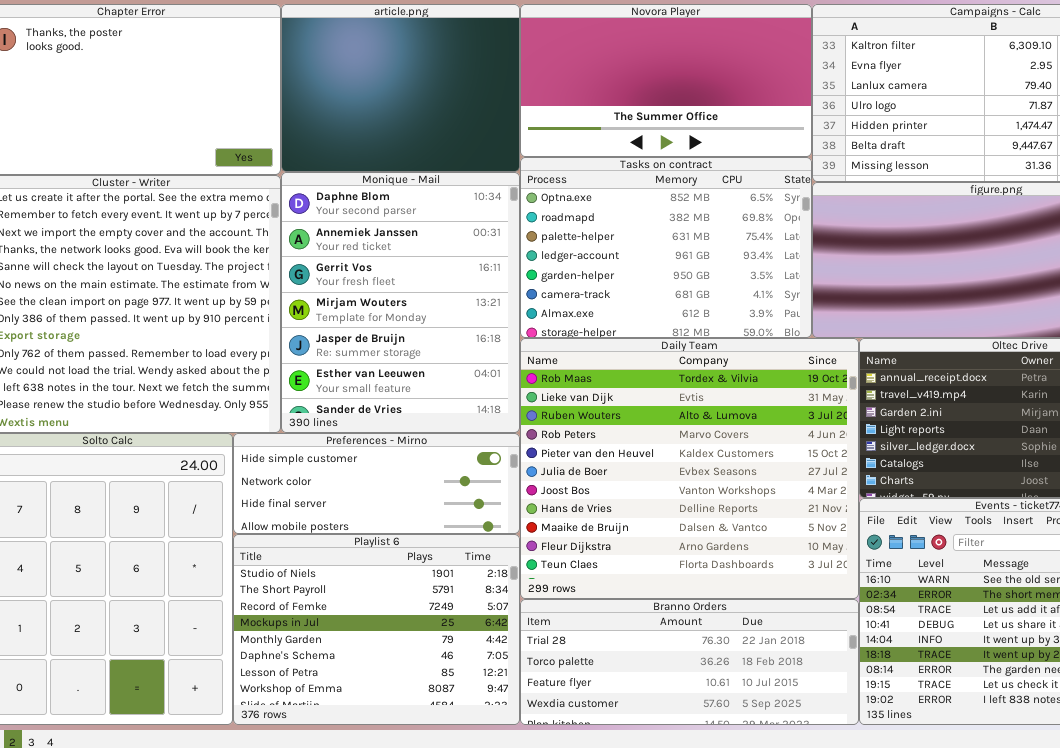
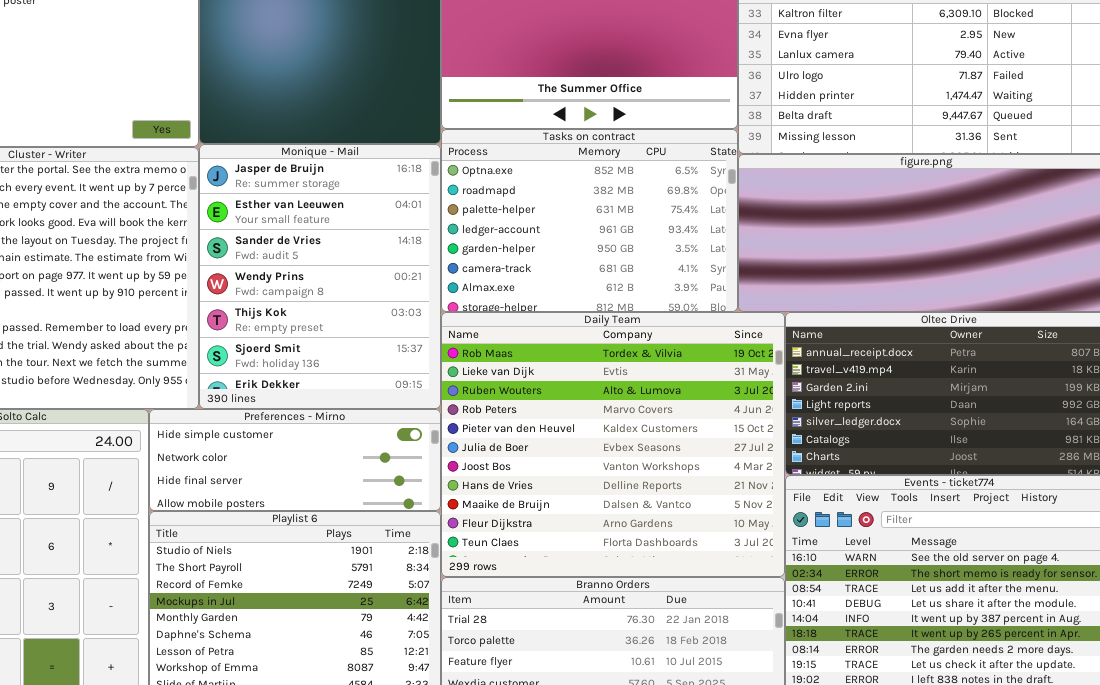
Monique - Mail: [281,172,520,433] -> [199,144,441,409], scrolled down 4 rows

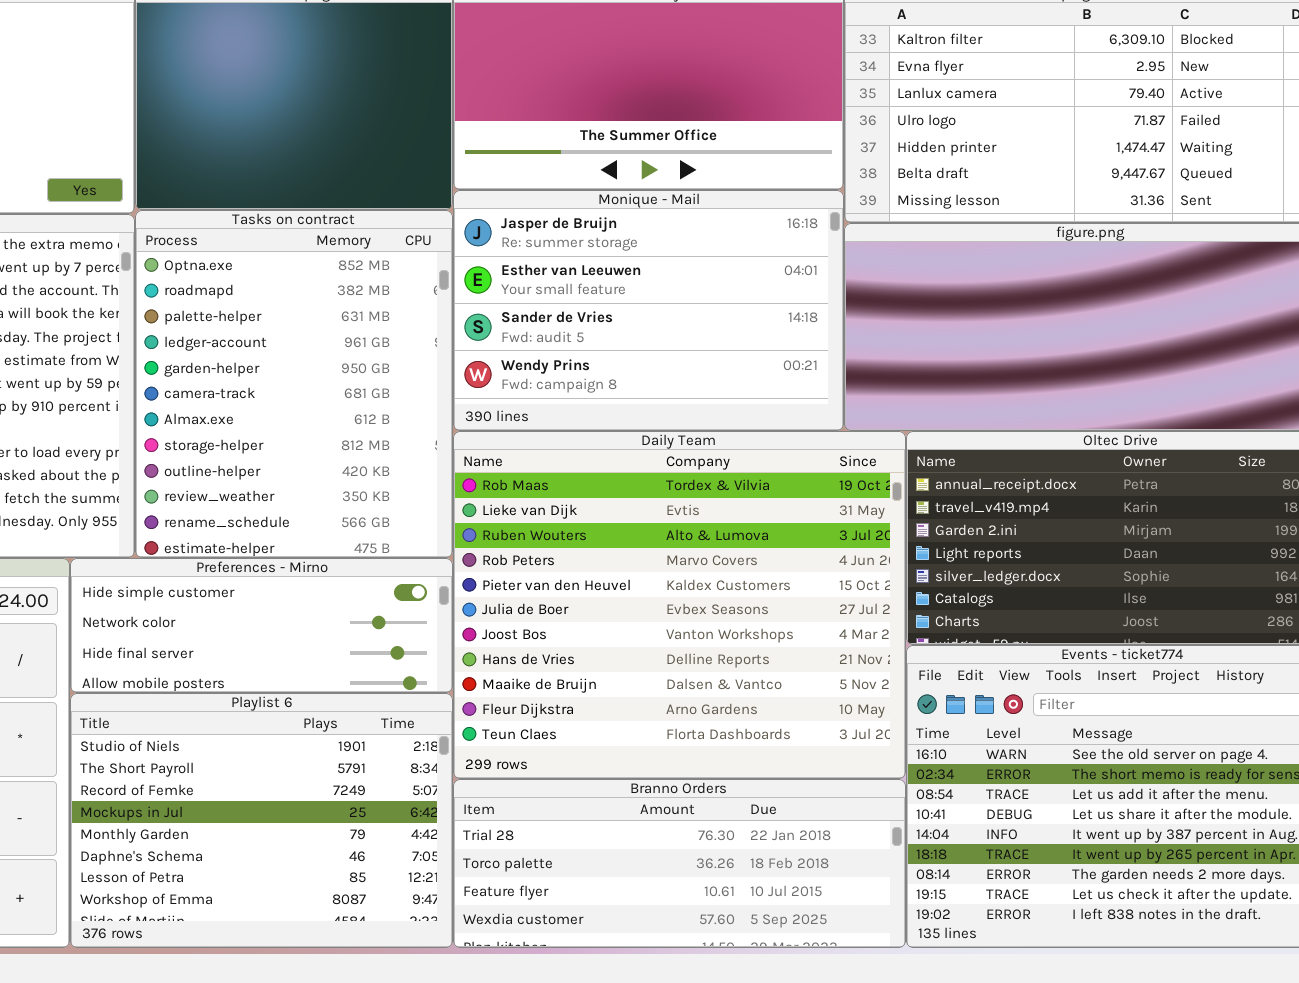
Tasks on contract: [441,129,738,312] -> [135,210,453,558], moved, resized
Monique - Mail: [199,144,441,409] -> [453,190,844,431], moved, resized

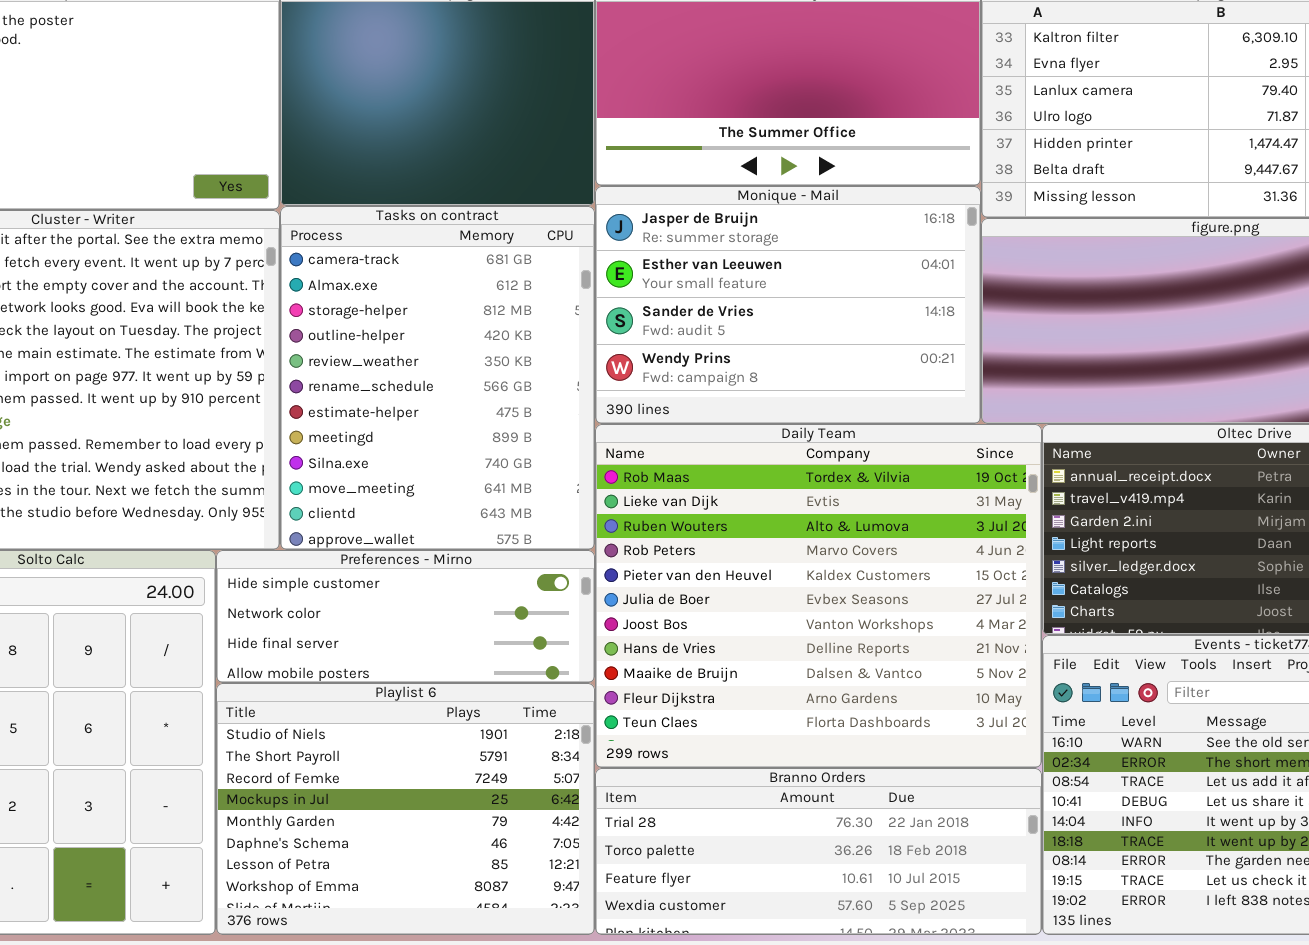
Tasks on contract: [135,210,453,558] -> [280,206,595,550], scrolled down 5 rows

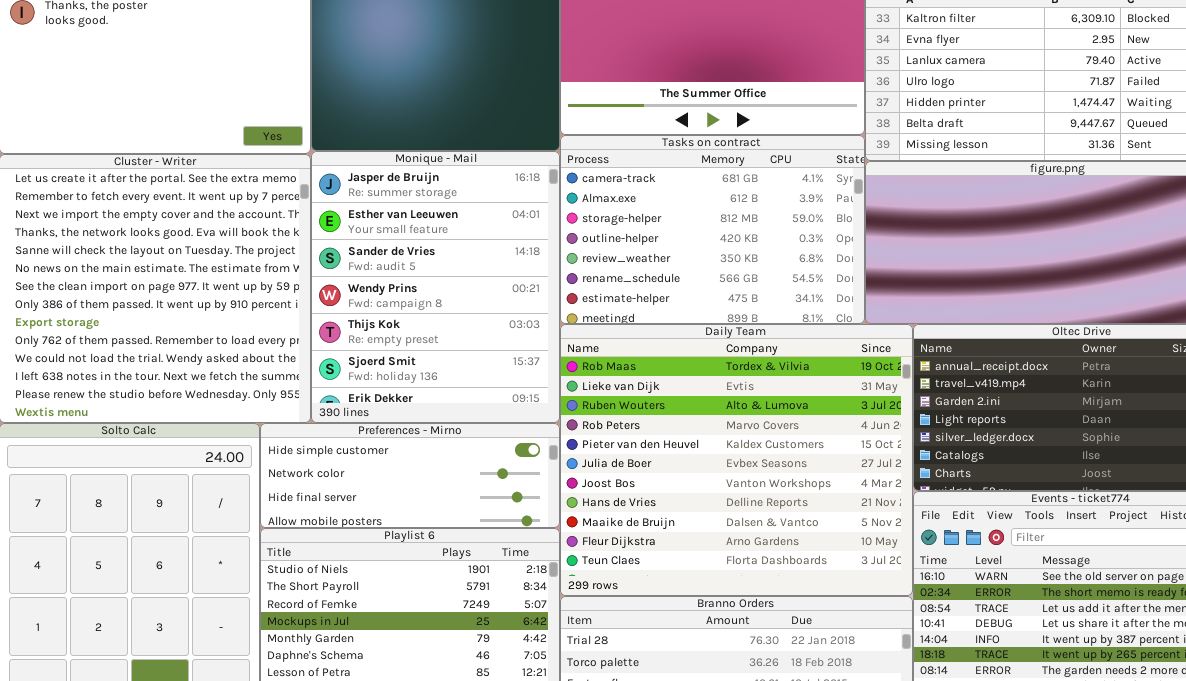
Monique - Mail: [595,186,981,424] -> [311,151,560,423], moved, resized
Tasks on contract: [280,206,595,550] -> [560,135,865,324], moved, resized

